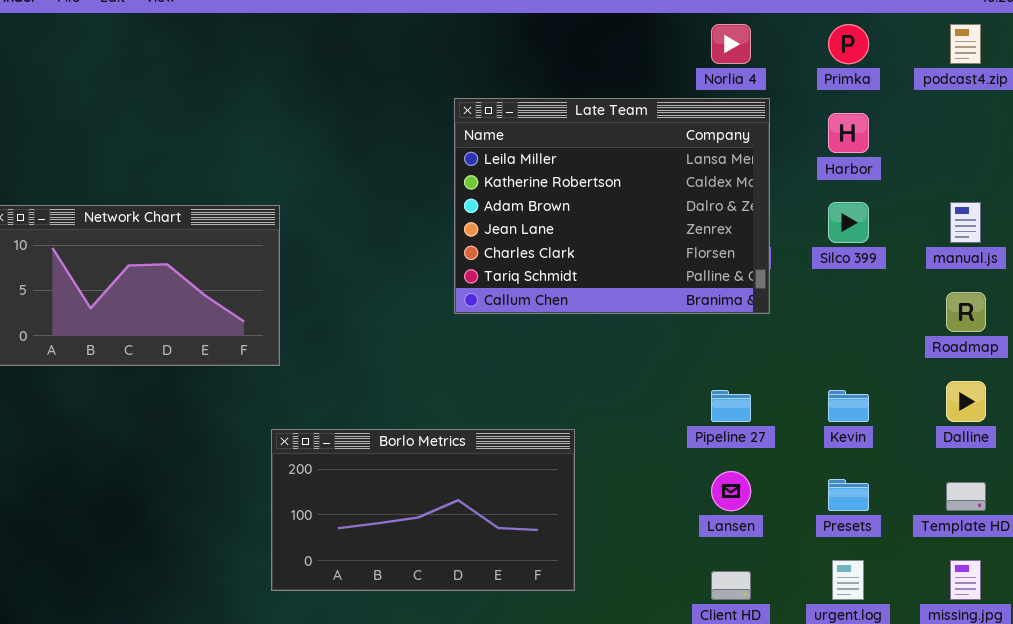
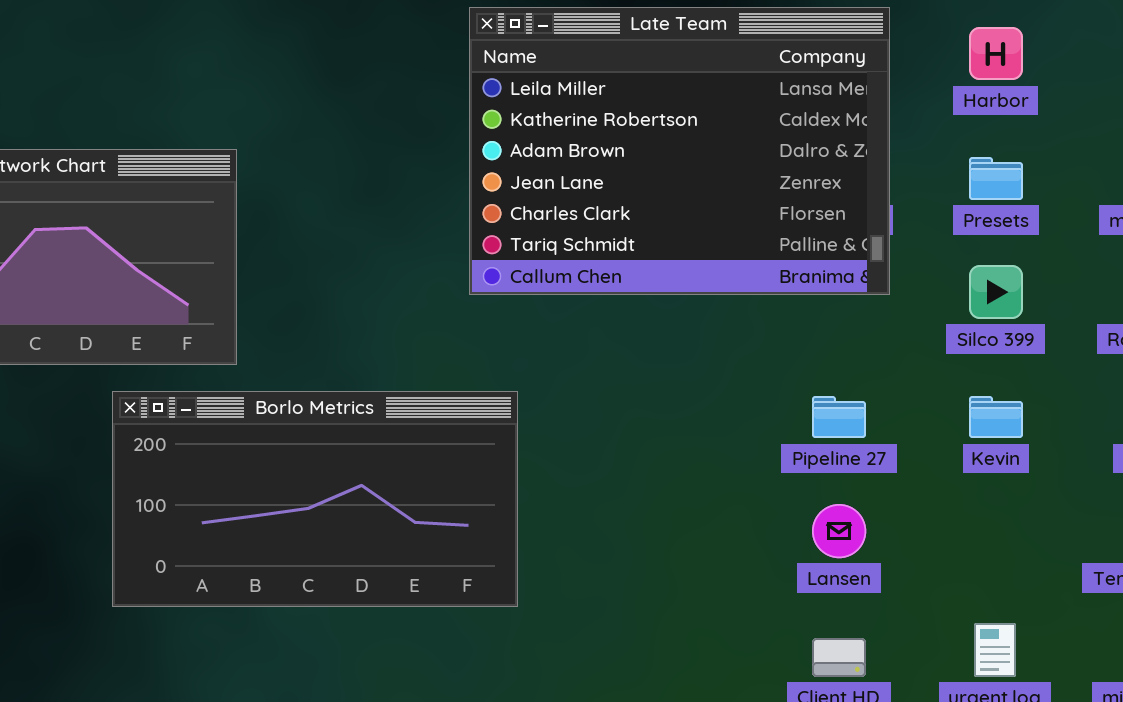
Silco 399: [828,202,869,243] -> [969,265,1023,319], moved
Borlo Metrics: [271,429,575,591] -> [112,391,518,607], moved
Presets: [828,479,869,511] -> [969,157,1023,200], moved

